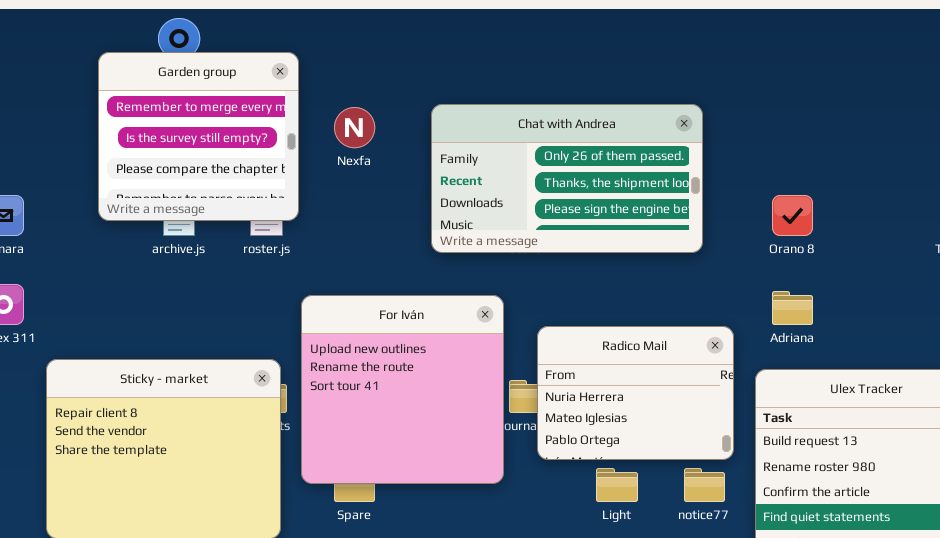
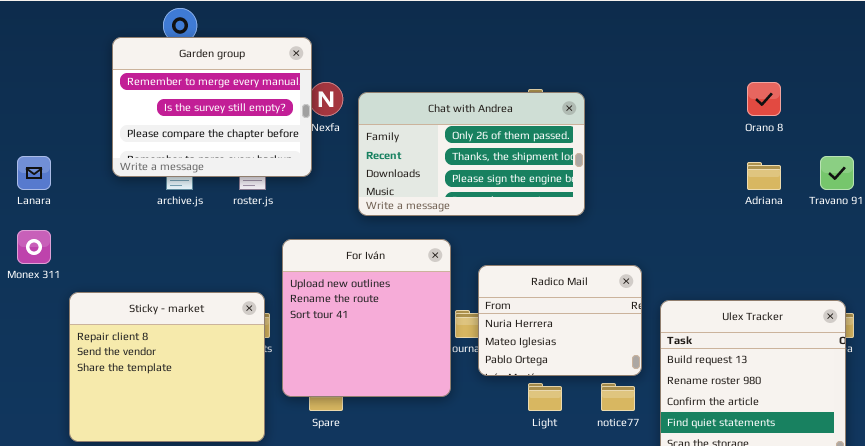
Garden group: [98,52,299,221] -> [112,37,312,177], resized
Chat with Andrea: [431,104,703,253] -> [358,92,585,216], moved
Orano 8: [772,195,813,236] -> [747,82,781,116], moved
Adriana: [772,291,813,325] -> [747,162,781,190], moved

